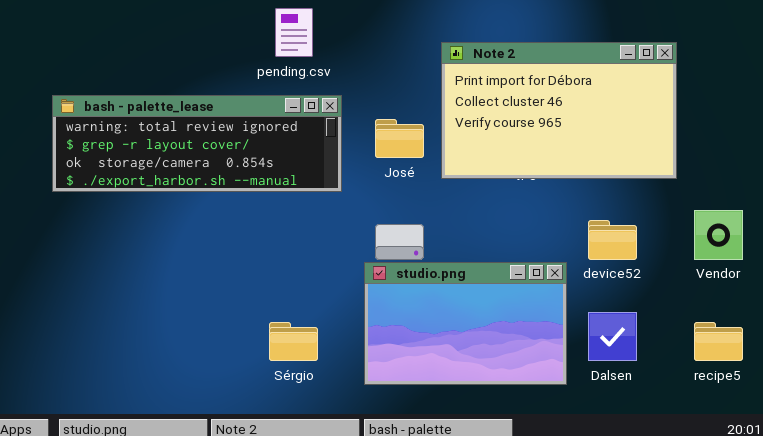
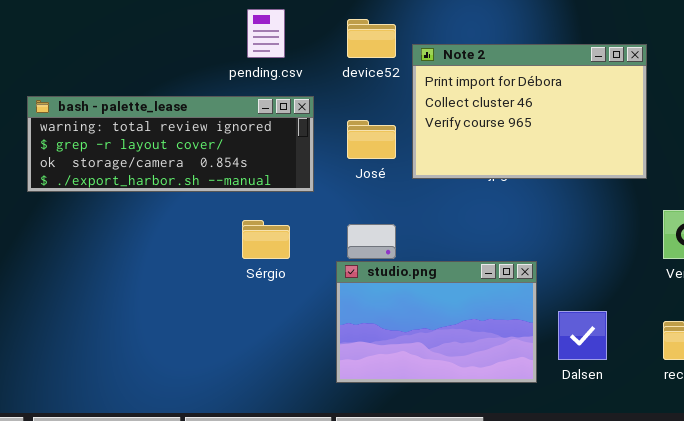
device52: [588,220,637,260] -> [347,19,396,58], moved
Sérgio: [269,322,318,361] -> [242,220,290,259], moved

